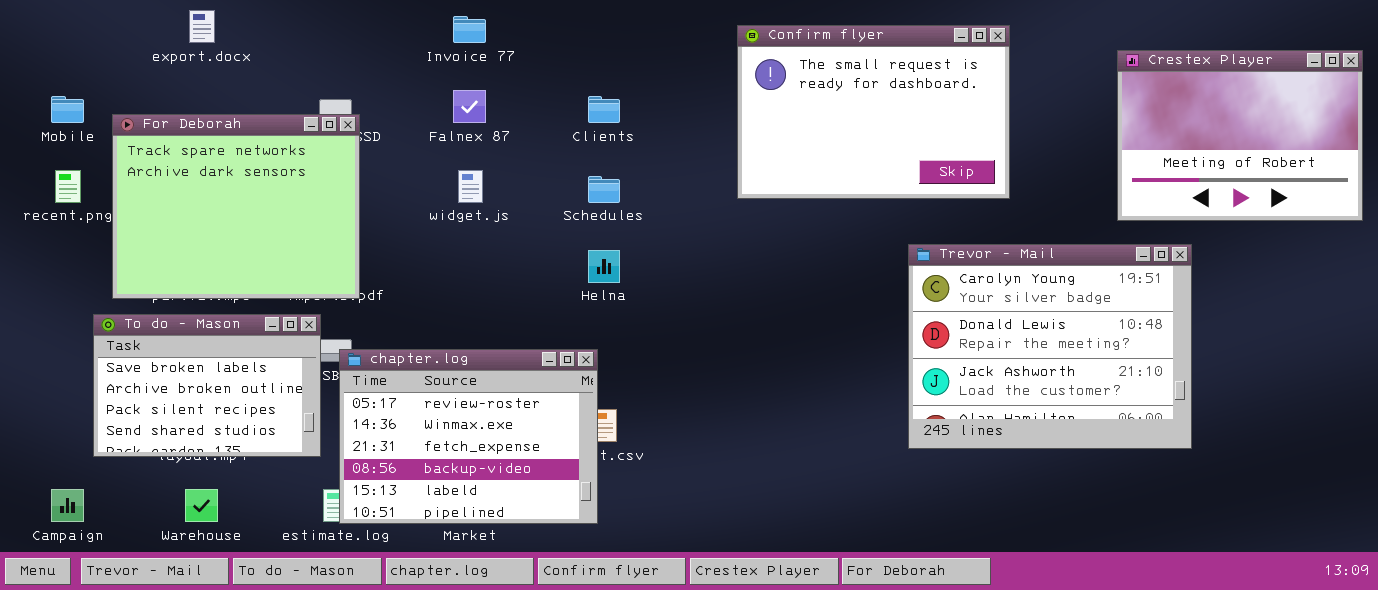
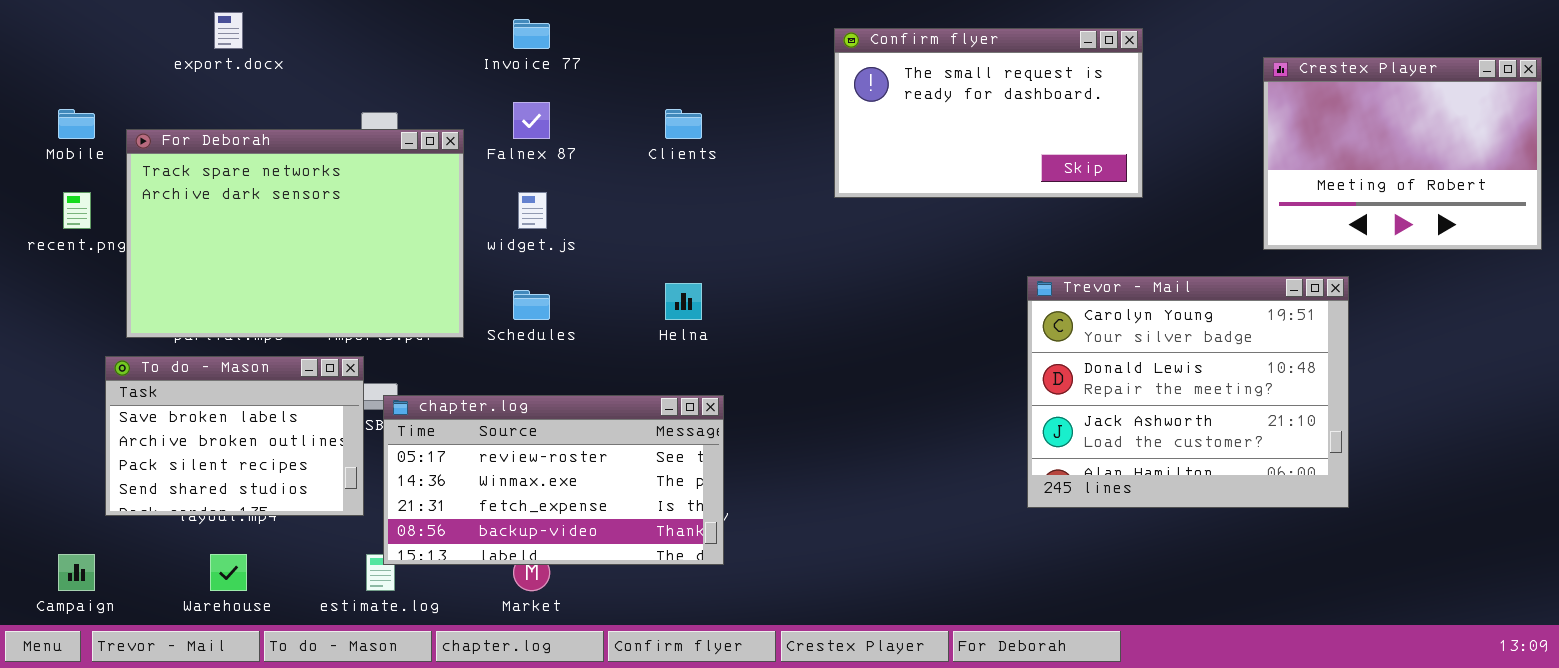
Confirm flyer: [737,25,1010,199] -> [834,28,1143,198], resized
For Deborah: [112,114,360,299] -> [126,129,464,338], resized
Schedules: [588,176,620,203] -> [513,290,550,320], moved
chapter.log: [339,349,598,524] -> [383,395,724,565], resized

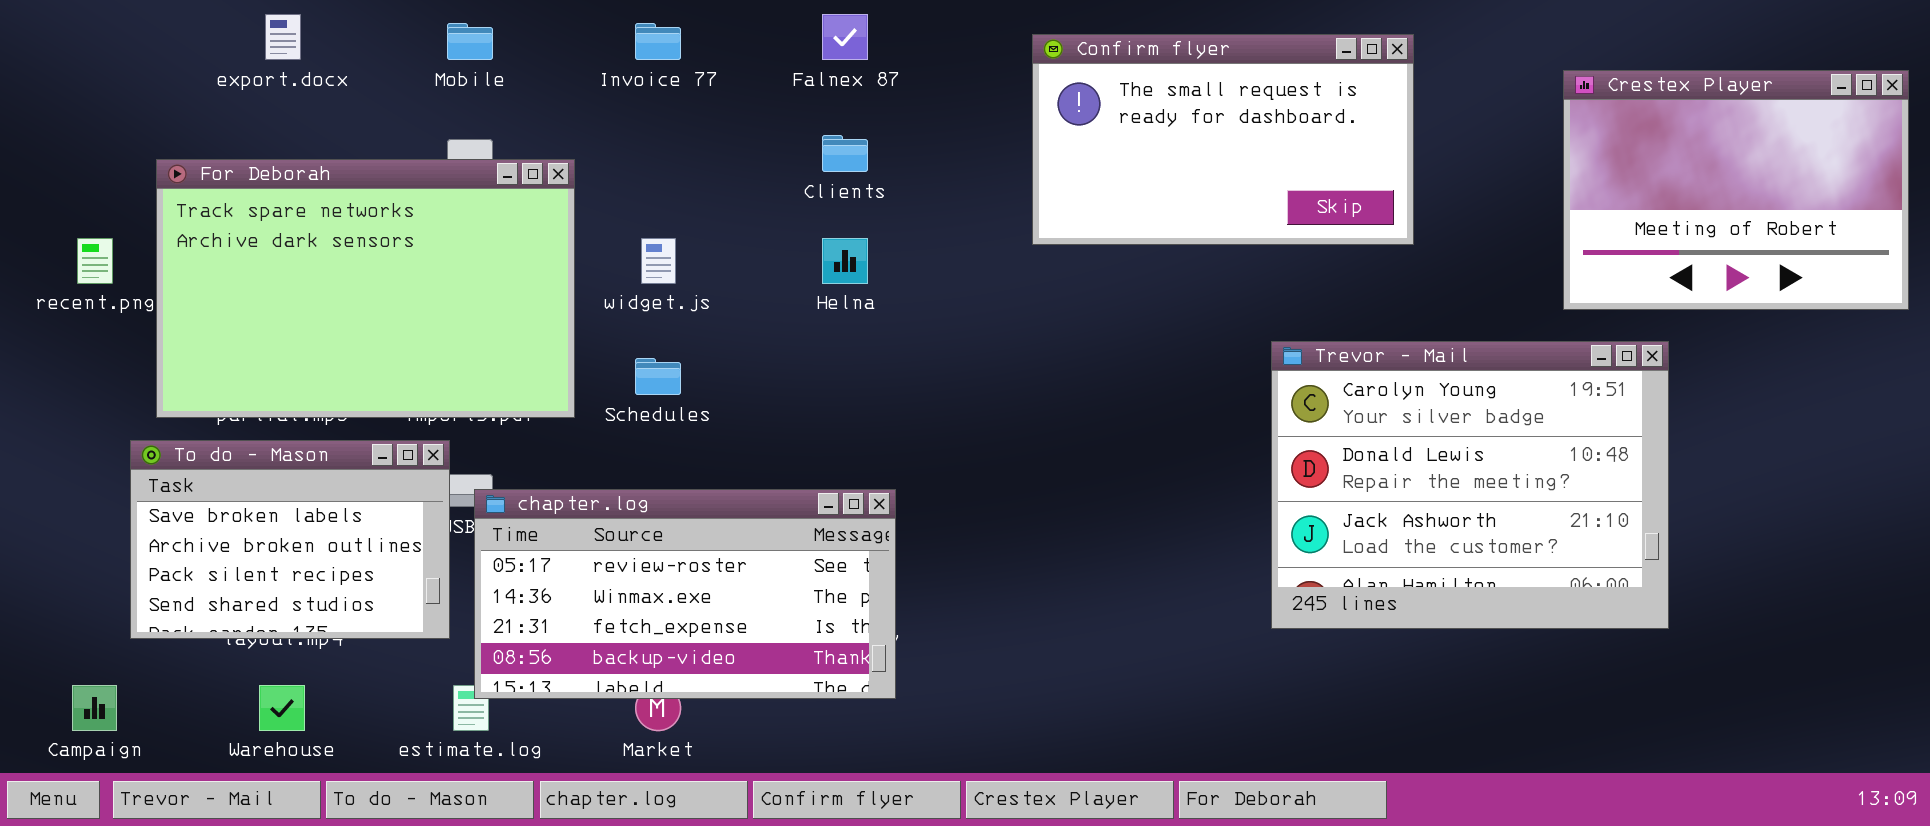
Falnex 87: [513,102,550,139] -> [822,14,868,60], moved
Mobile: [58,109,95,139] -> [447,23,493,60], moved
Helna: [665,283,702,320] -> [822,238,868,284], moved

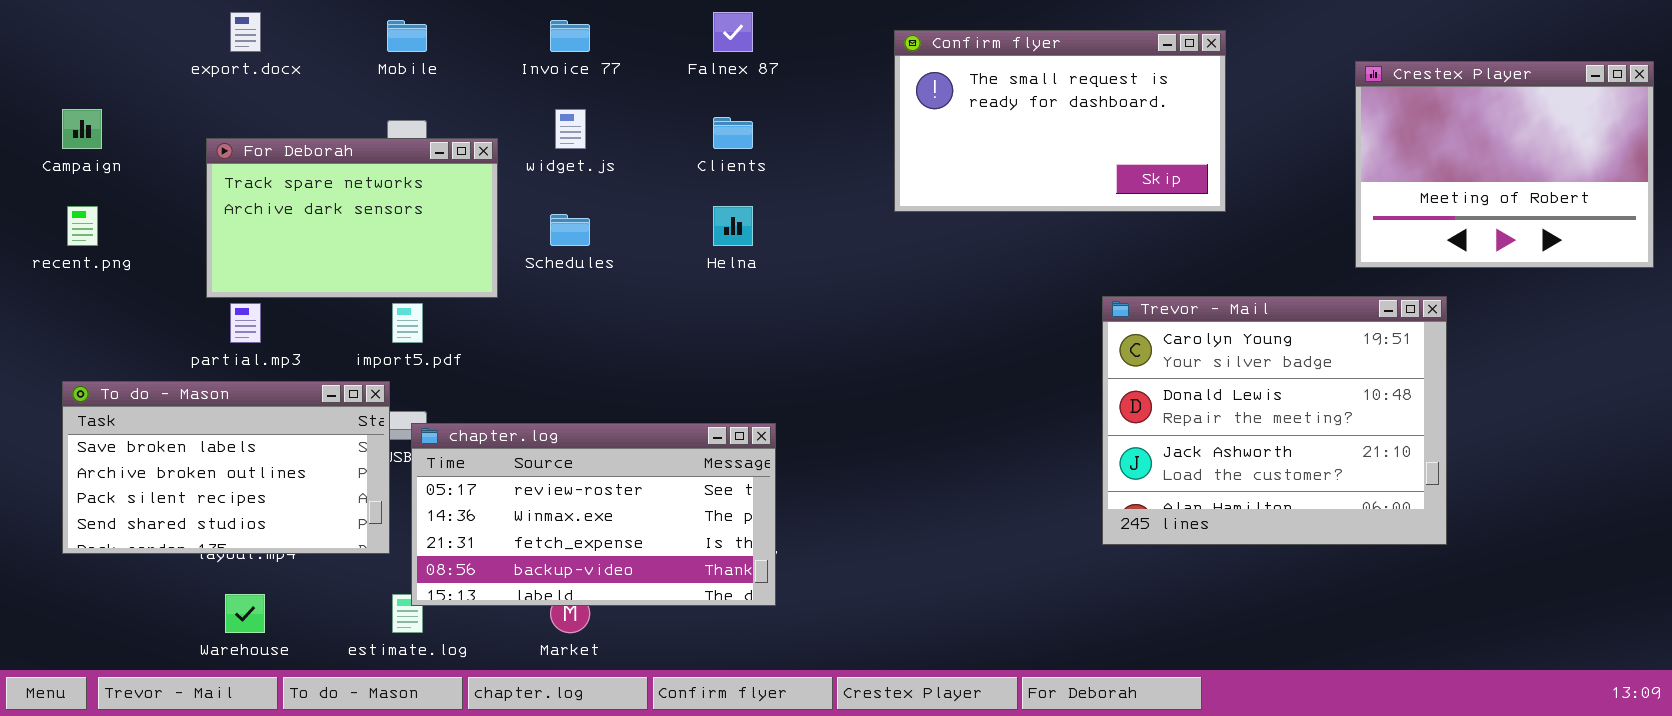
For Deborah: [156,159,575,418] -> [206,138,498,298], resized
widget.js: [641,238,676,284] -> [555,109,586,149], moved
Schedules: [635,358,681,395] -> [550,214,590,246], moved
To do - Mason: [130,440,450,639] -> [62,381,390,554], resized
Campaign: [72,685,117,731] -> [62,109,102,149], moved

